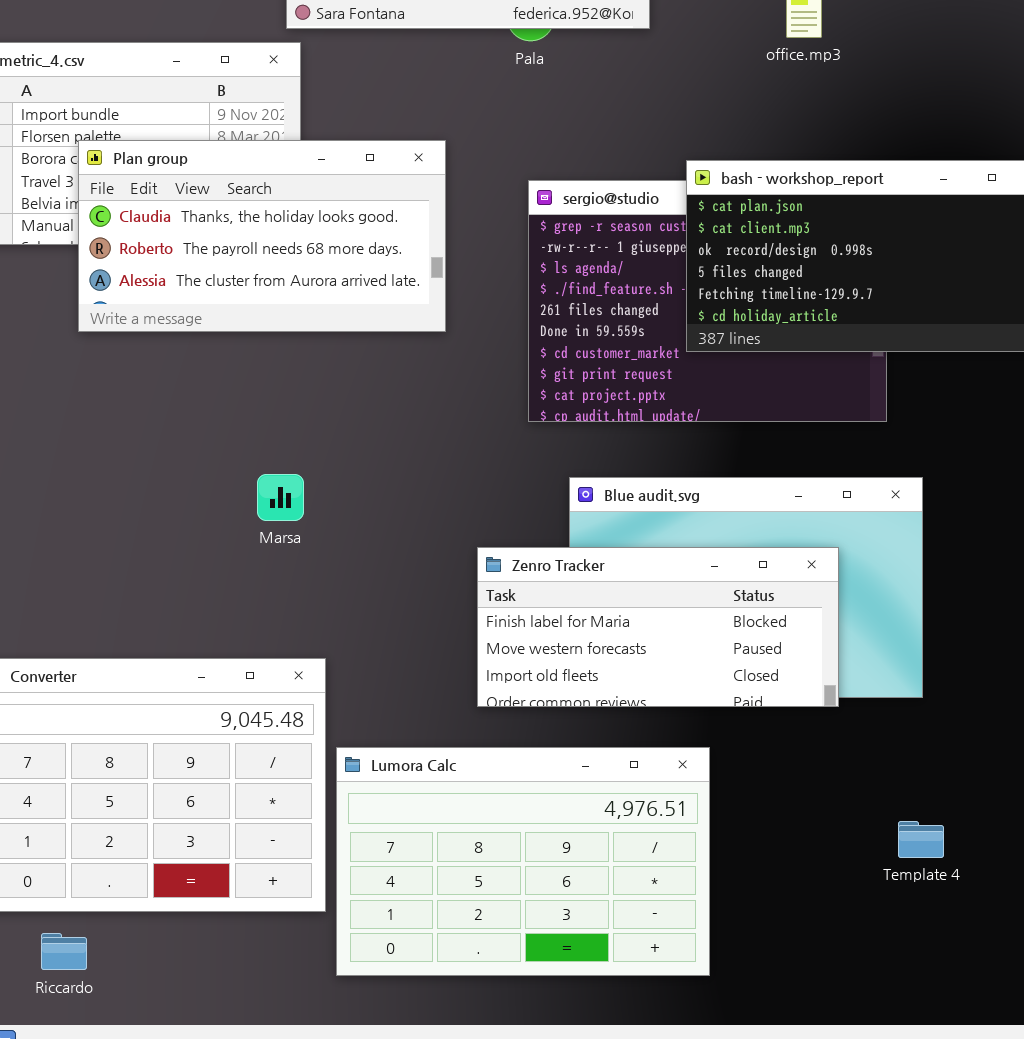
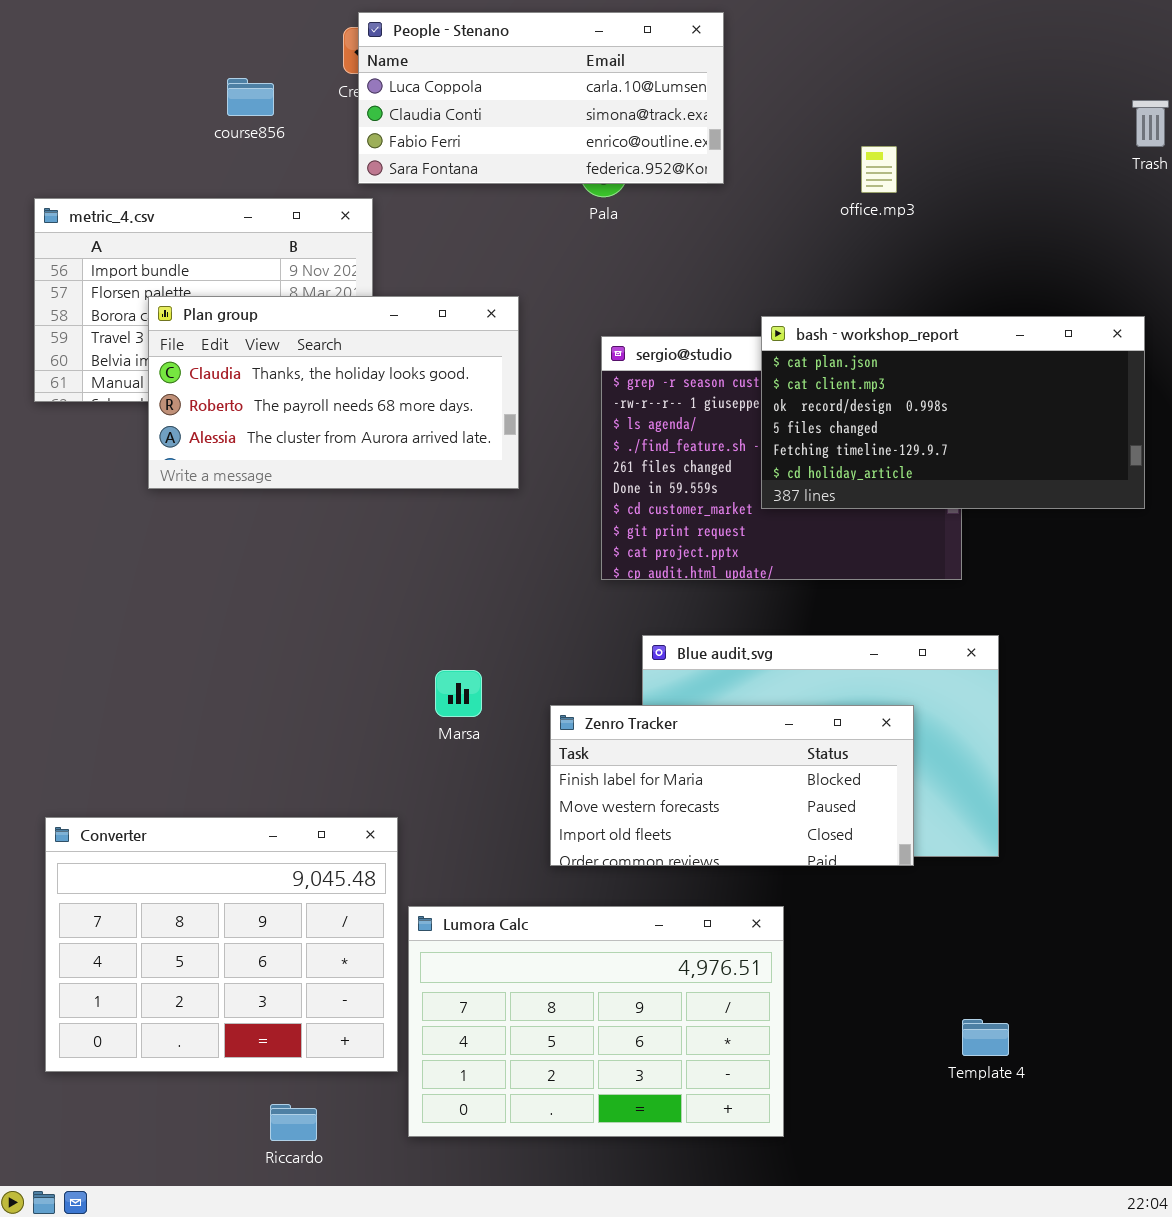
Marsa: [257,474,304,521] -> [435,670,482,717], moved
Template 4: [898,821,944,858] -> [962,1019,1009,1056], moved
Riccardo: [41,933,87,970] -> [270,1104,317,1141], moved

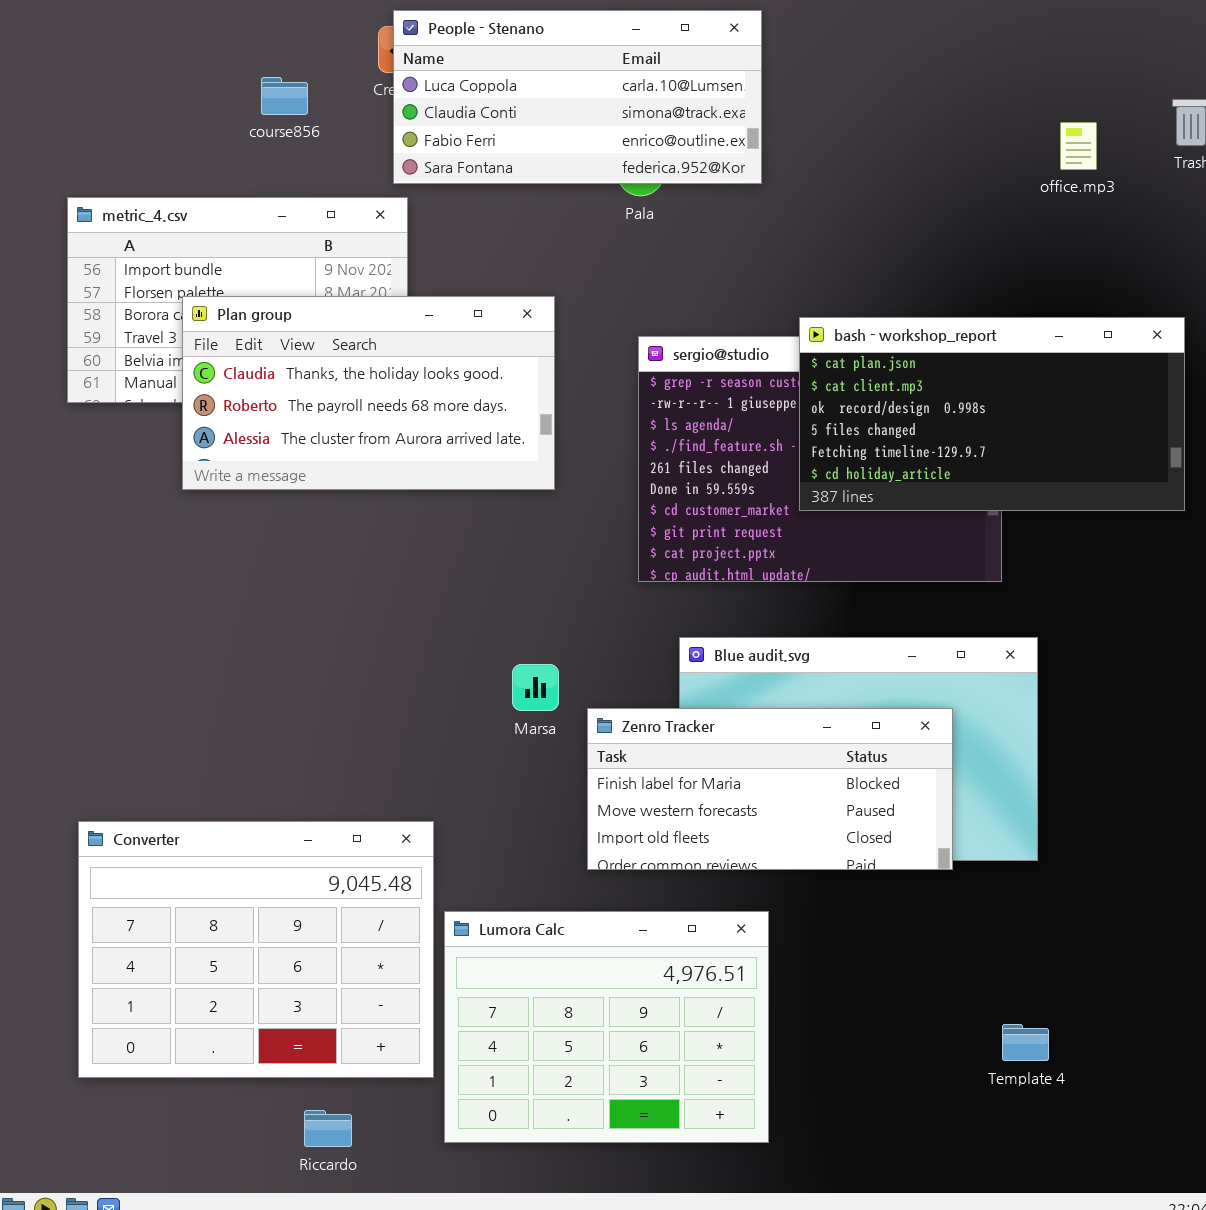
office.mp3: [861,146,897,193] -> [1060,122,1097,170], moved
Marsa: [435,670,482,717] -> [512,664,559,711], moved
Lumora Calc: [408,906,784,1137] -> [444,911,769,1143], resized

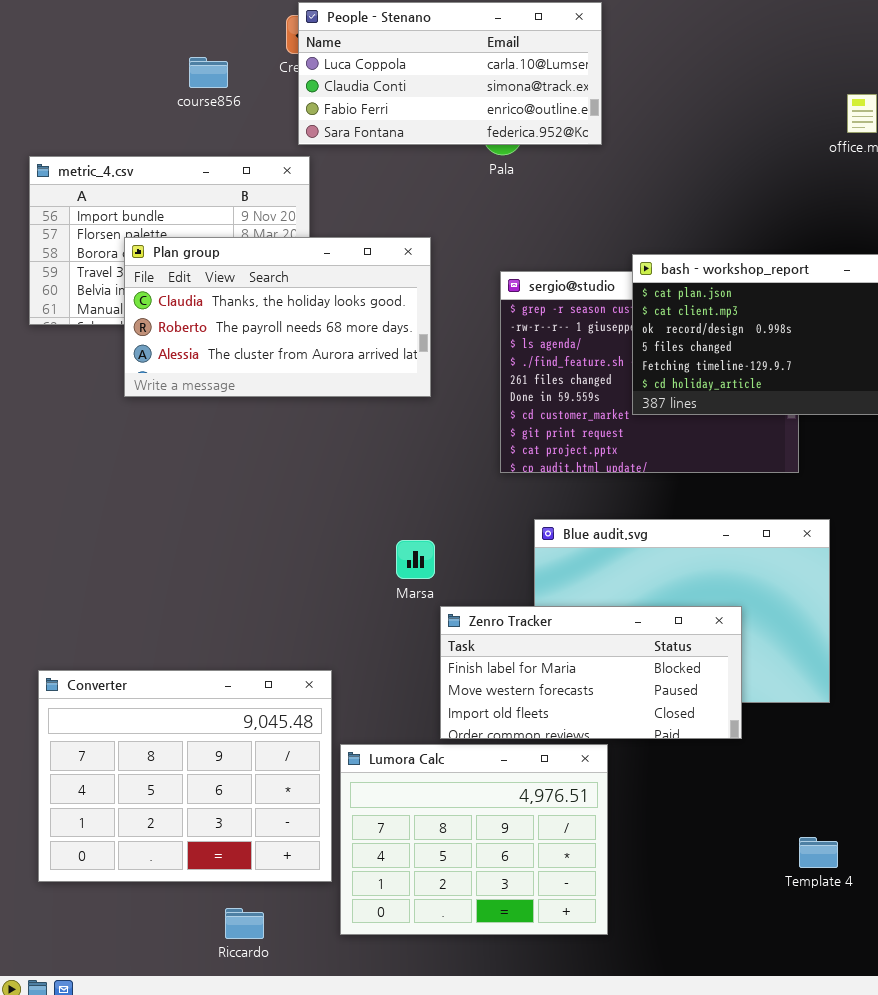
Zenro Tracker: [587,708,953,870] -> [440,606,742,739], moved

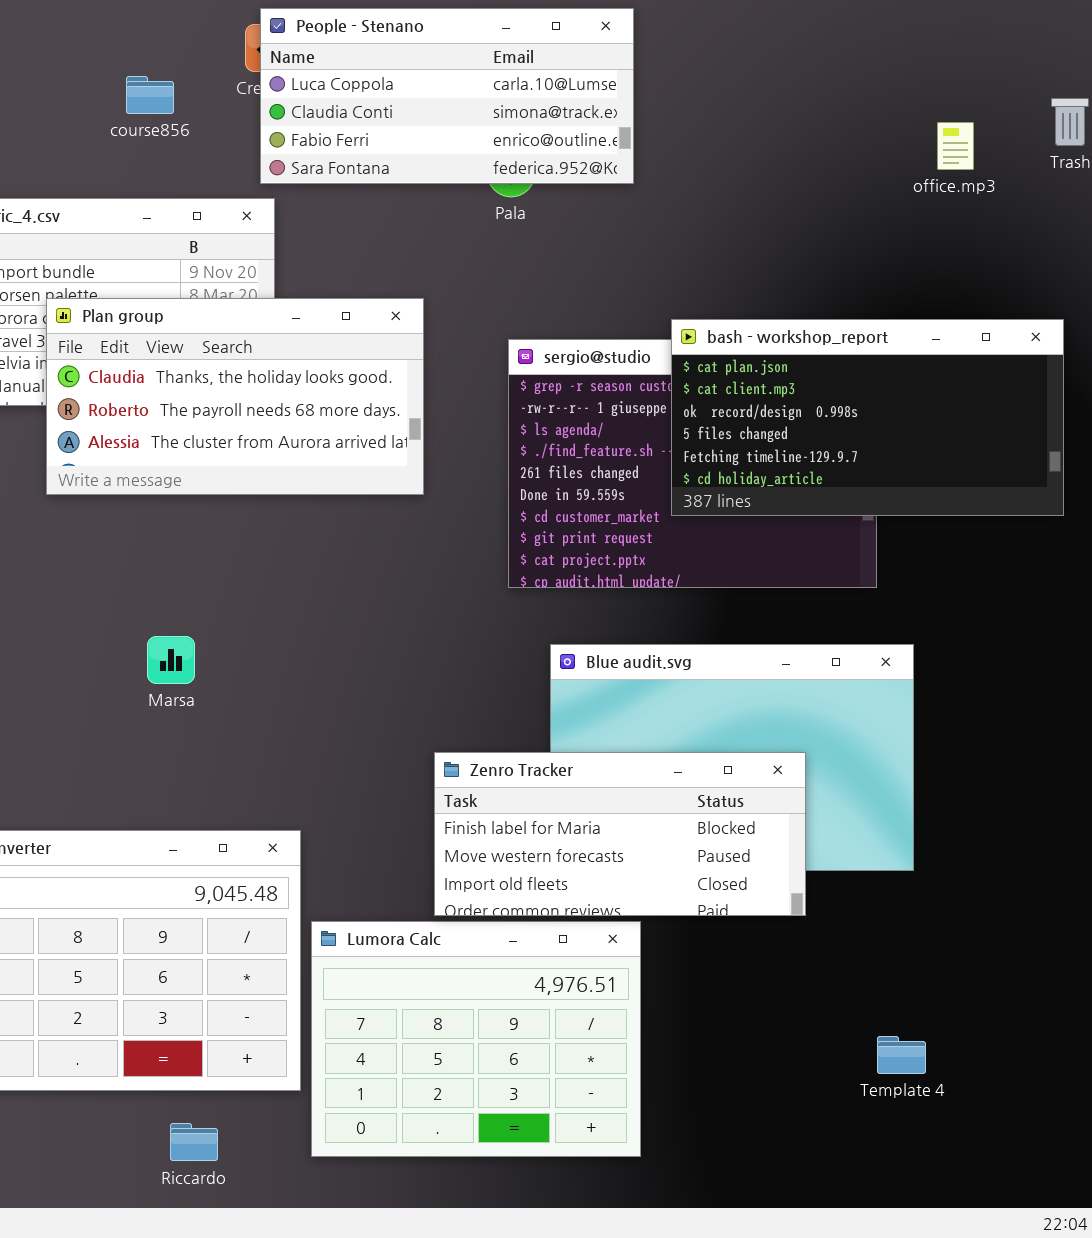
Marsa: [396,540,435,579] -> [147,636,195,684], moved

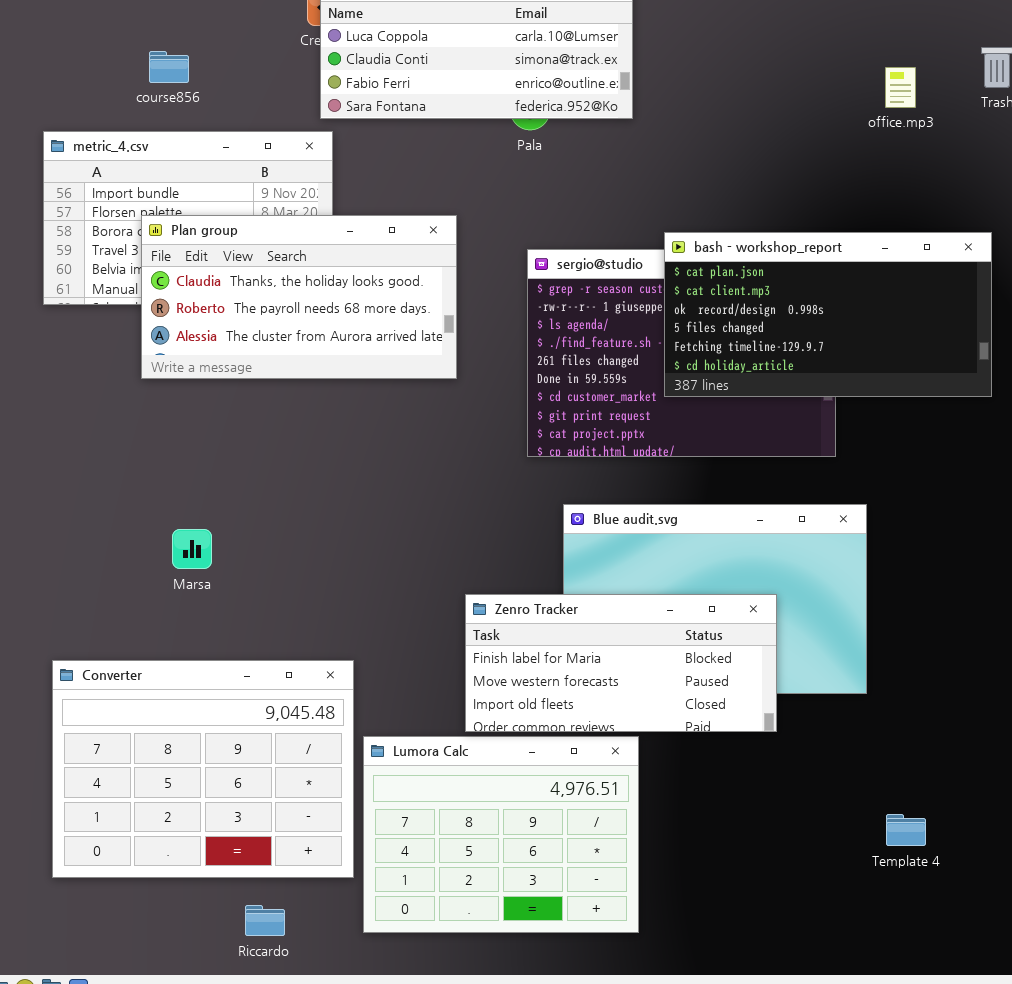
course856: [126,76,174,114] -> [149,51,189,83], moved
Marsa: [147,636,195,684] -> [172,529,212,569], moved
Template 4: [877,1036,926,1074] -> [886,814,926,846], moved

